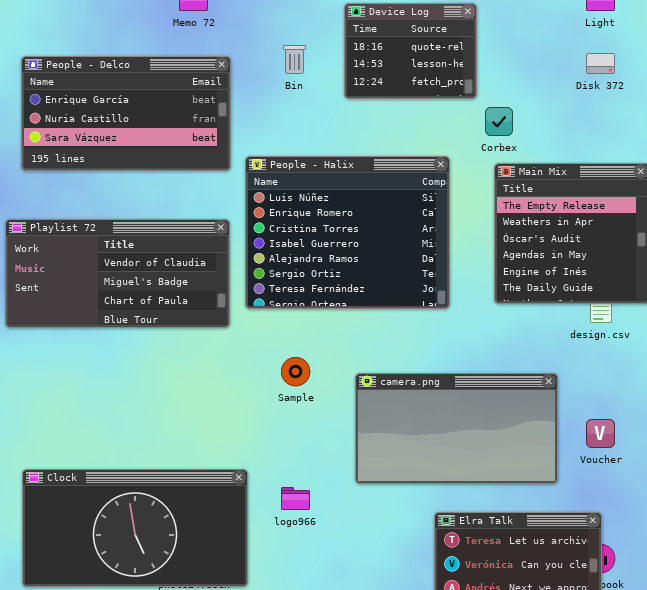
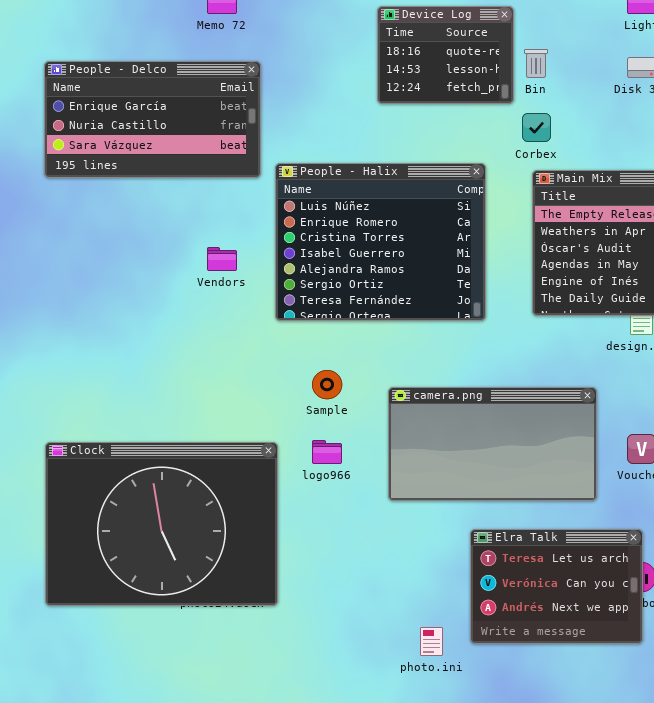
Bin: [283,45,306,74] -> [524,49,548,78], moved
Playlist 72: [5,219,230,328] -> none, closed
Clock: [22,469,248,587] -> [45,442,278,606], resized
logo966: [281,487,310,510] -> [312,440,342,464], moved

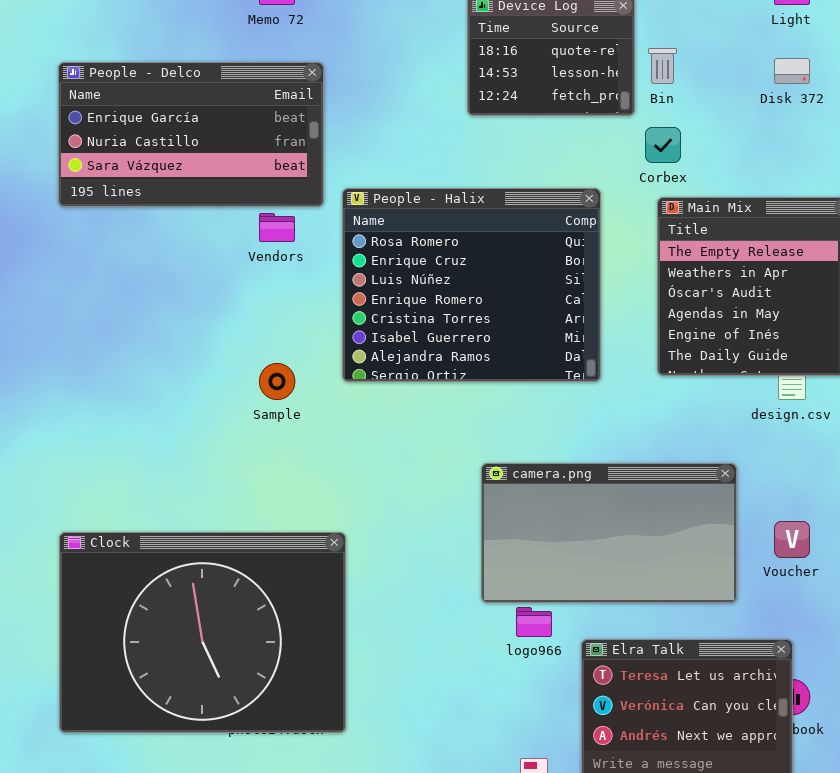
People - Halix: [275,163,486,321] -> [342,188,601,382], scrolled up 2 rows
Vendors: [207,247,237,271] -> [259,213,295,242], moved
Sample: [312,370,342,399] -> [259,363,295,400], moved
logo966: [312,440,342,464] -> [516,607,552,637], moved

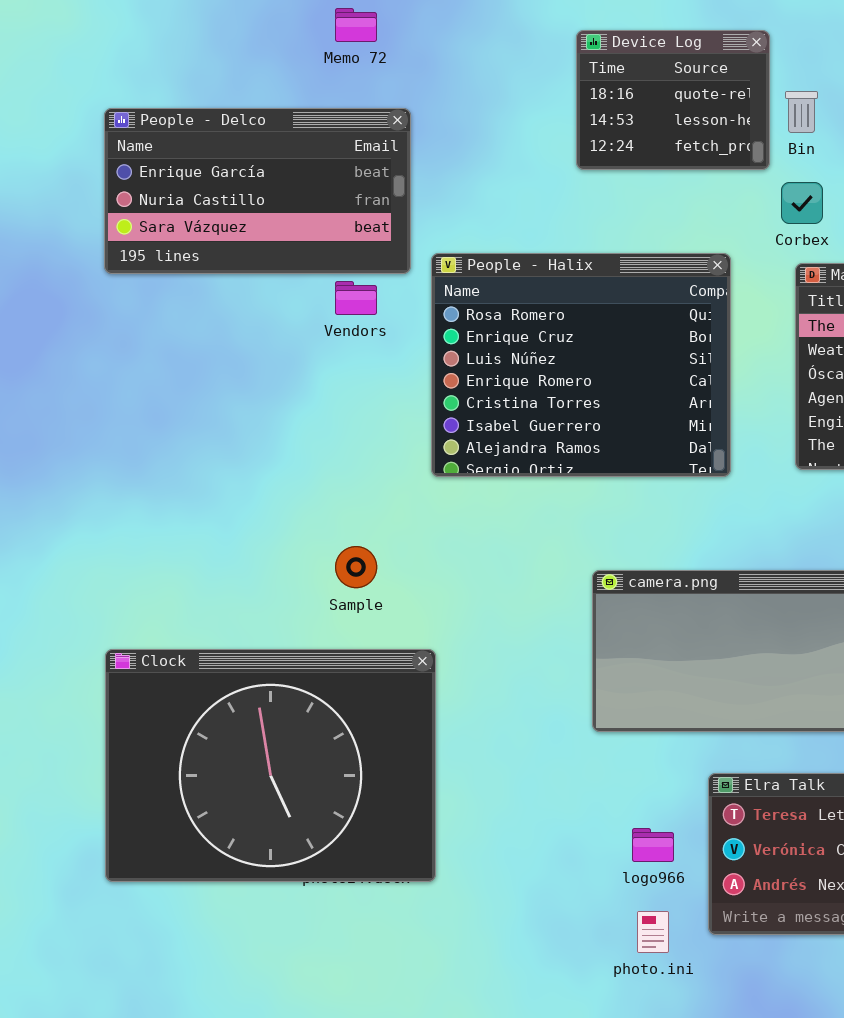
Sample: [259,363,295,400] -> [335,546,377,588], moved
logo966: [516,607,552,637] -> [632,828,674,862], moved

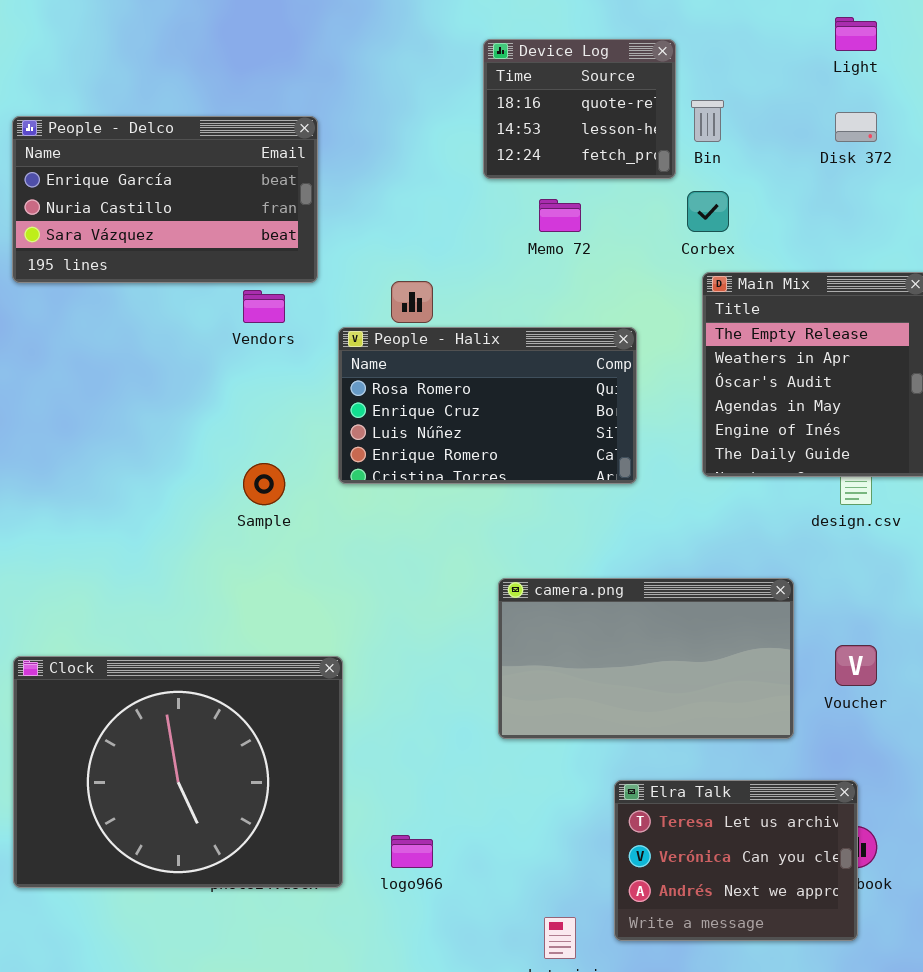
Memo 72: [335,8,377,42] -> [539,199,581,232], moved
People - Halix: [431,253,731,477] -> [338,327,637,484], resized
Sample: [335,546,377,588] -> [243,463,285,505], moved
logo966: [632,828,674,862] -> [391,835,433,868], moved

